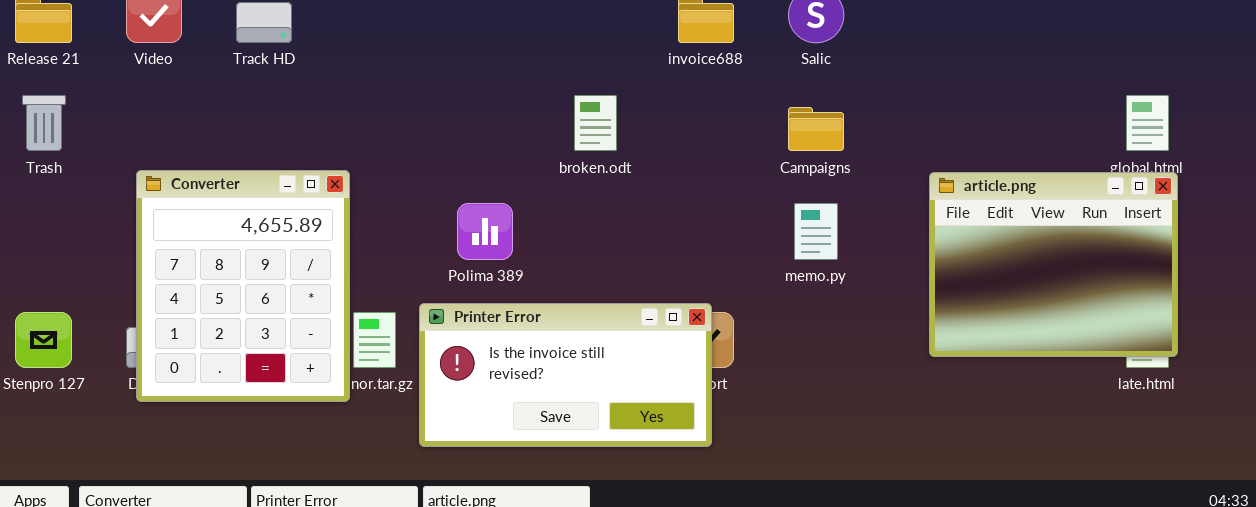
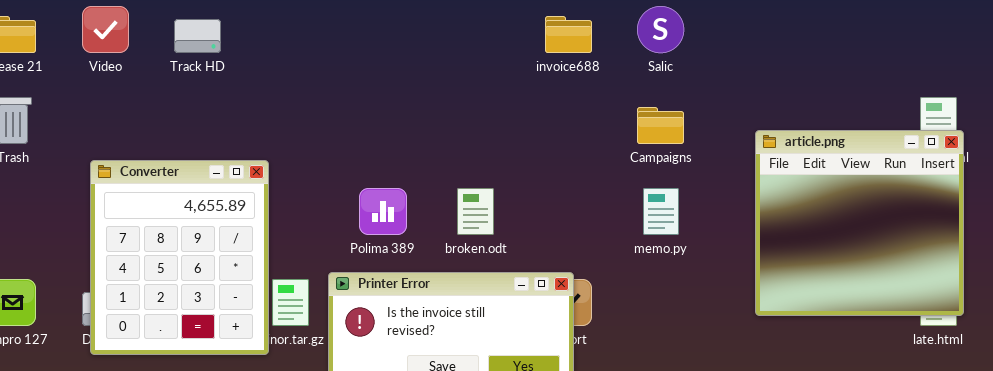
broken.odt: [574,95,617,151] -> [457,188,494,235], moved
article.png: [929,172,1178,357] -> [755,130,964,316], resized

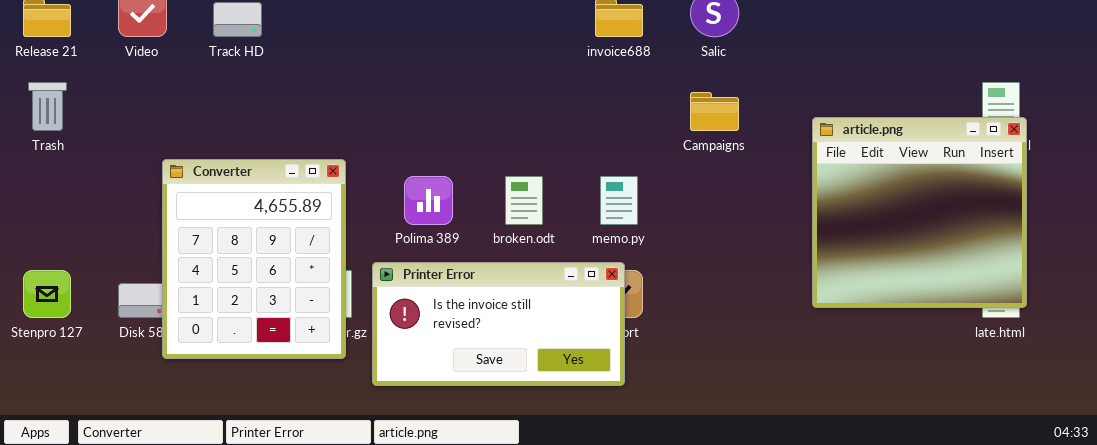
Converter: [90,160,269,355] -> [162,159,346,359], moved
memo.py: [643,188,679,235] -> [600,176,638,225], moved

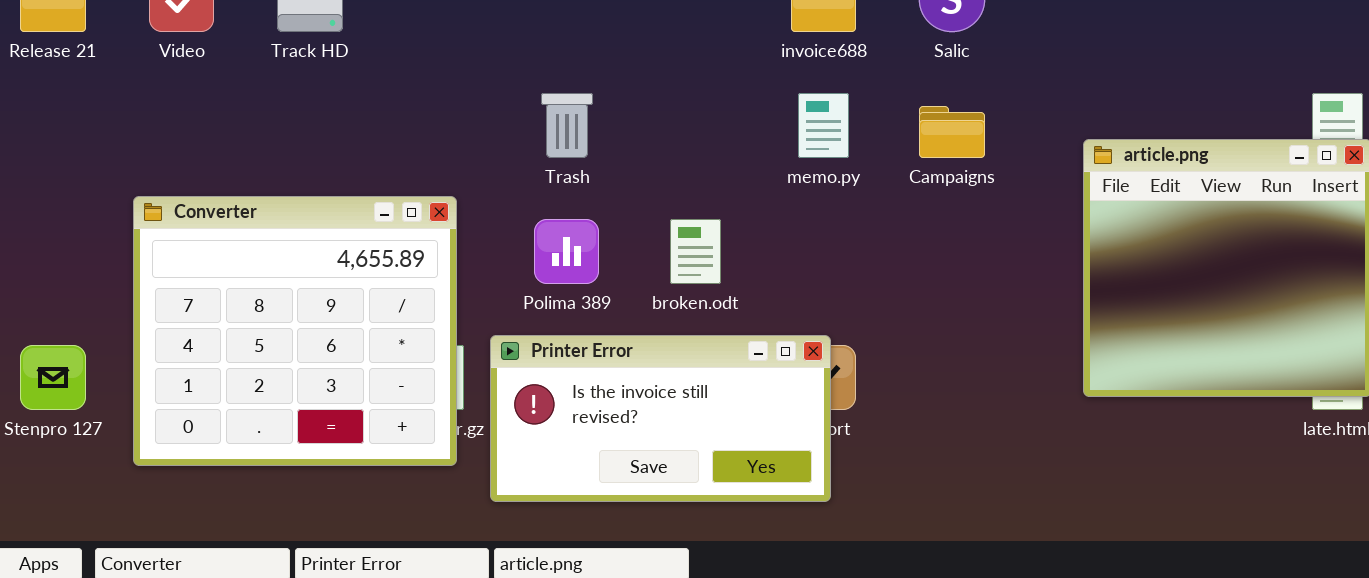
Trash: [28,82,67,131] -> [541,93,593,158], moved
Converter: [162,159,346,359] -> [133,196,457,466], resized
memo.py: [600,176,638,225] -> [798,93,849,158], moved

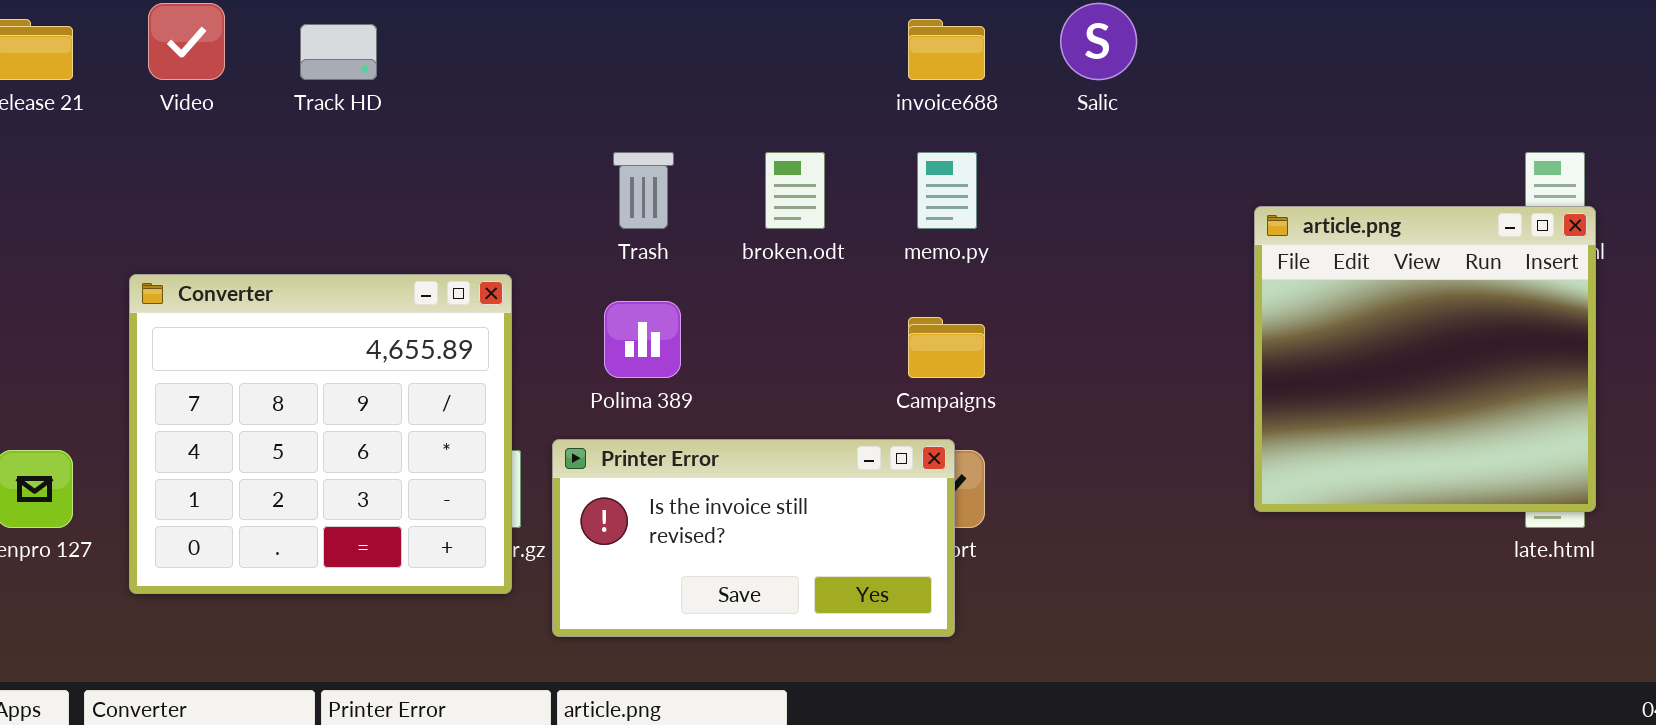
Campaigns: [919,106,985,158] -> [908,317,985,378], moved
broken.odt: [670,219,721,284] -> [765,152,825,229], moved

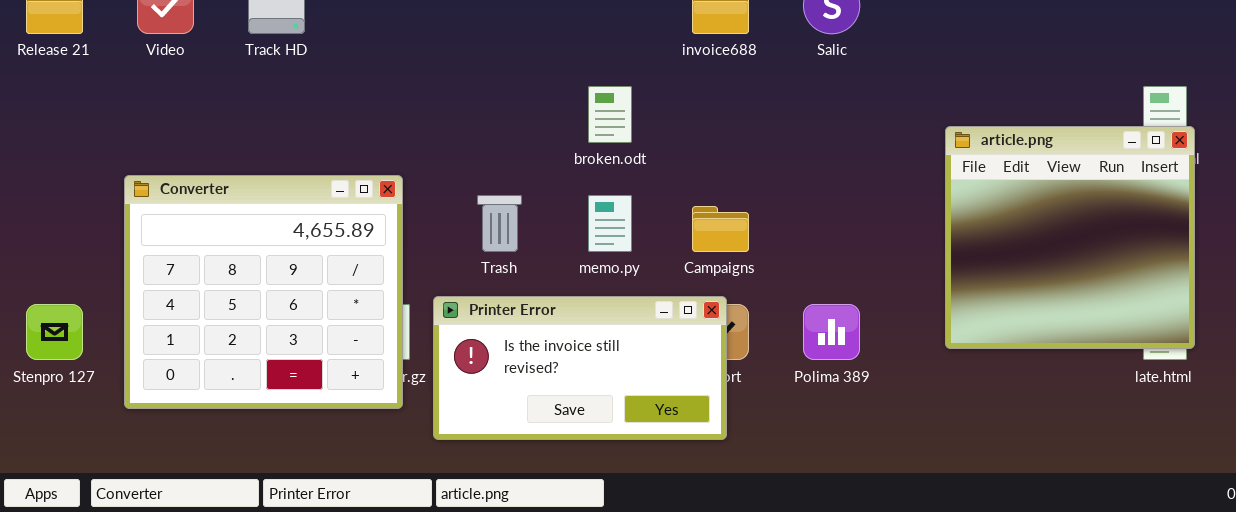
Trash: [613,152,674,229] -> [477,195,522,252], moved
memo.py: [917,152,977,229] -> [588,195,632,252], moved
Polima 389: [604,301,681,378] -> [803,304,860,360], moved

